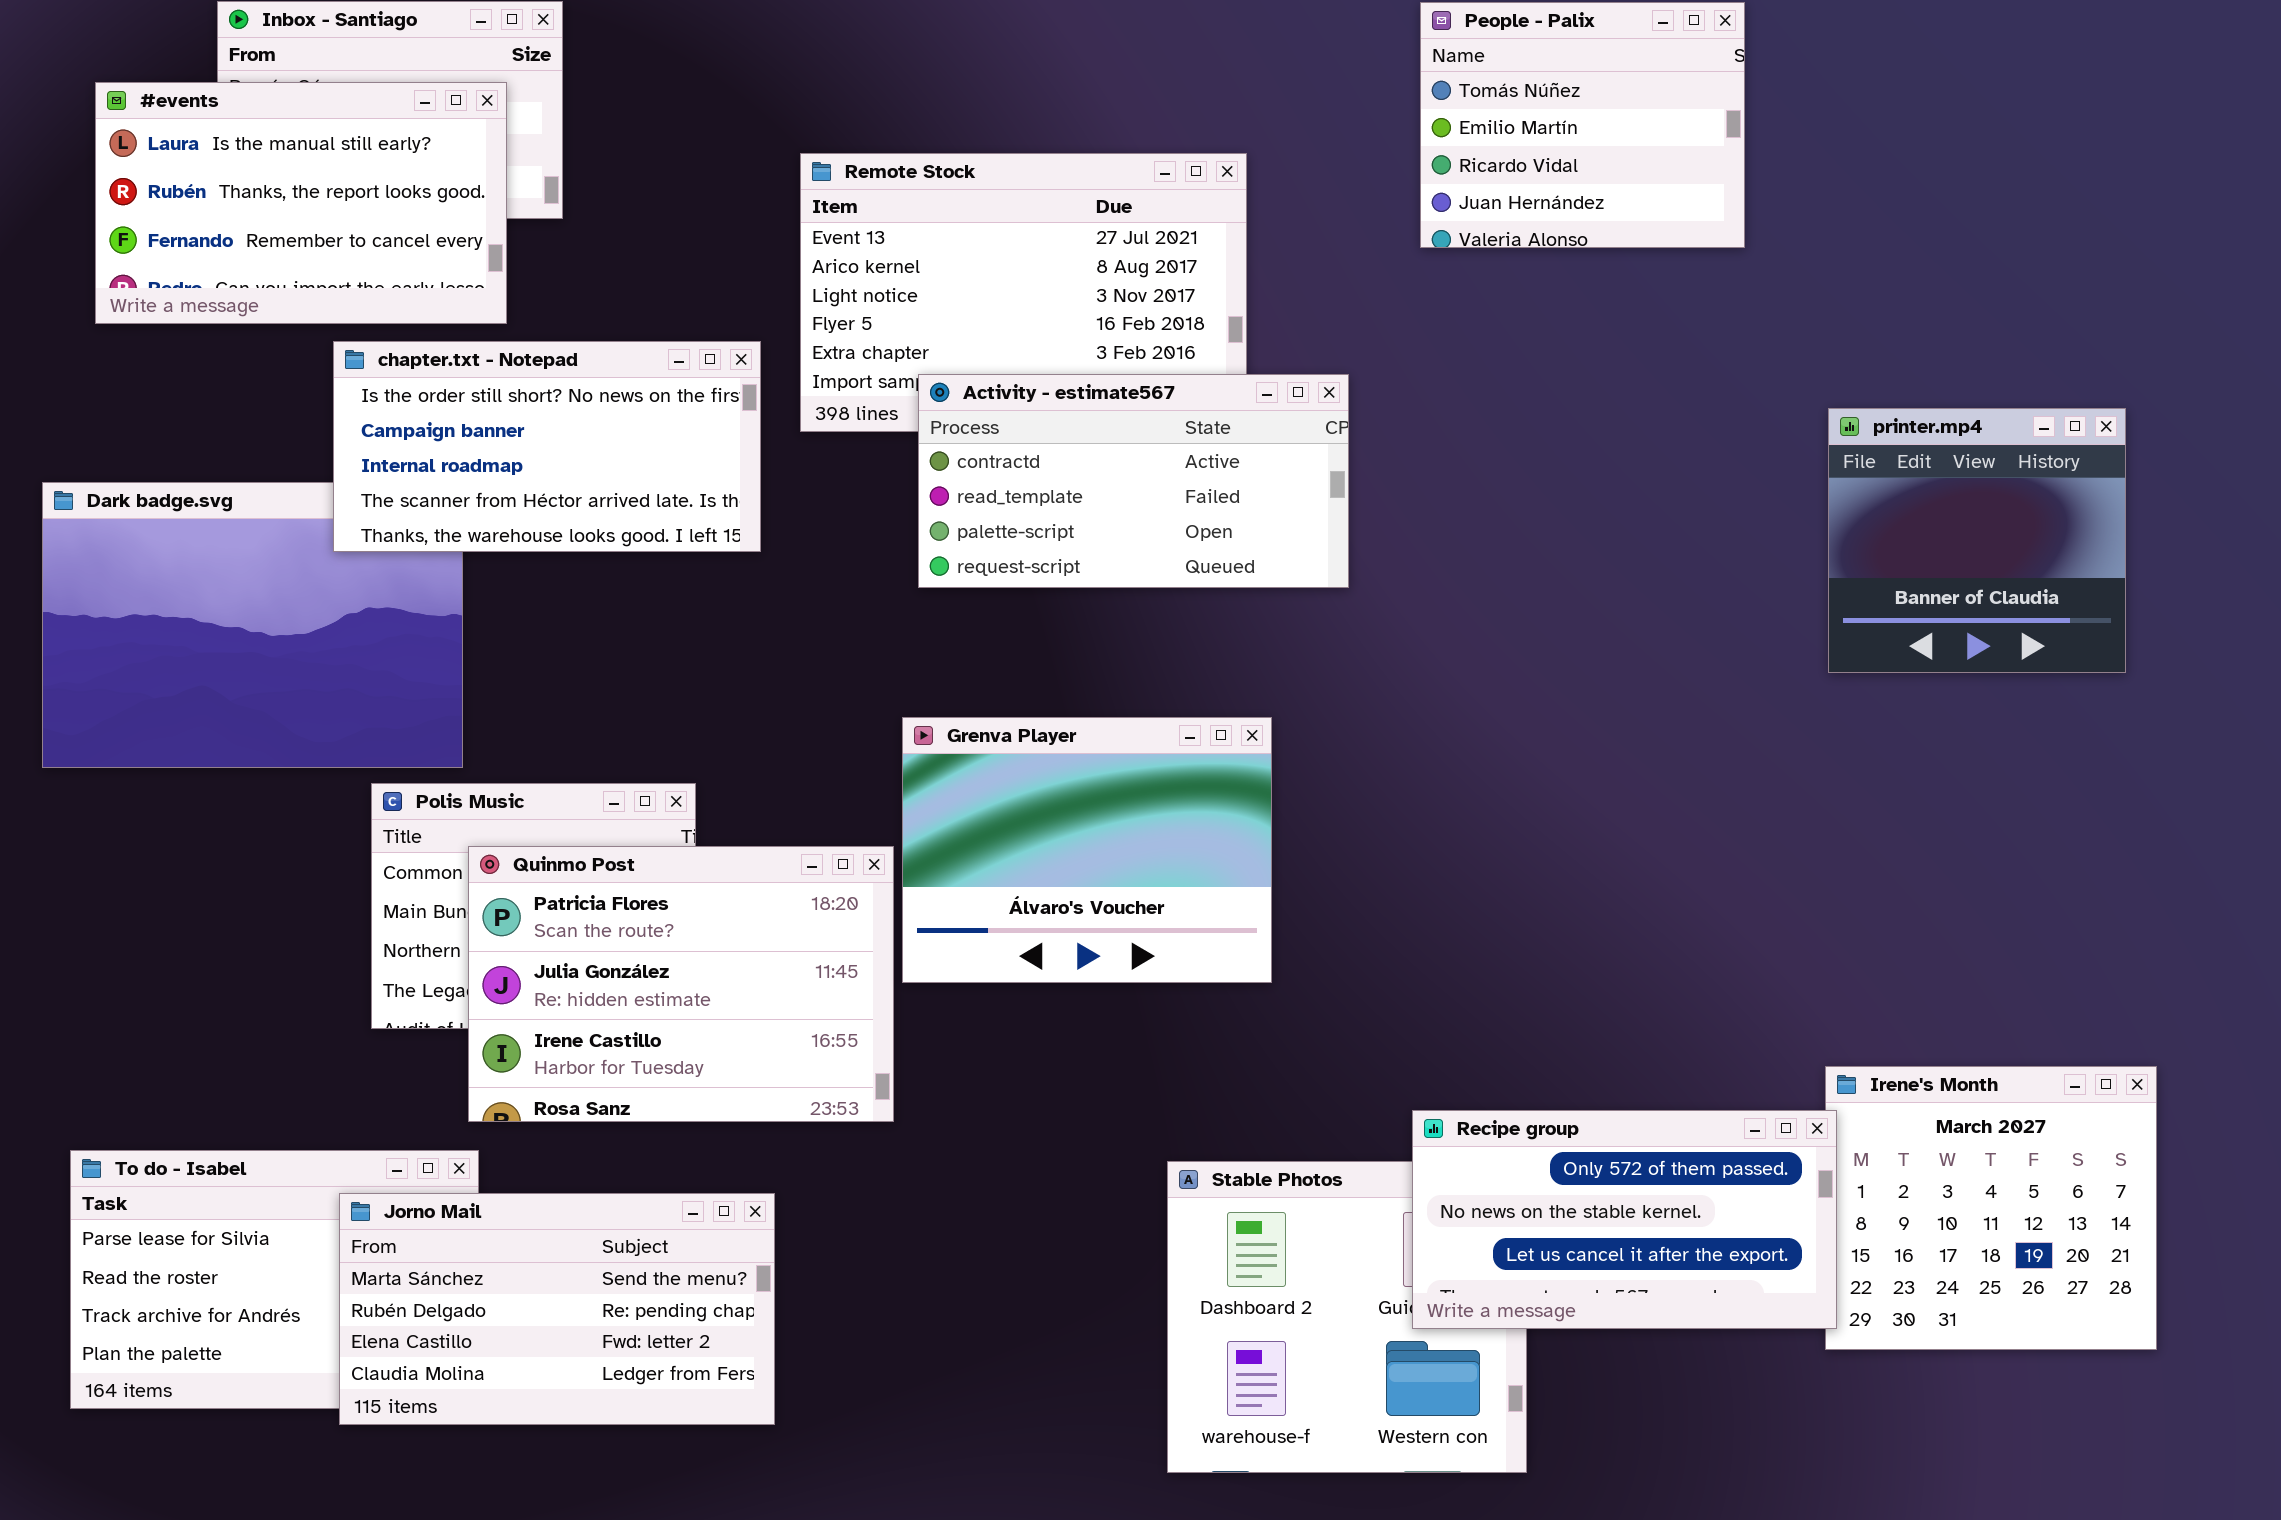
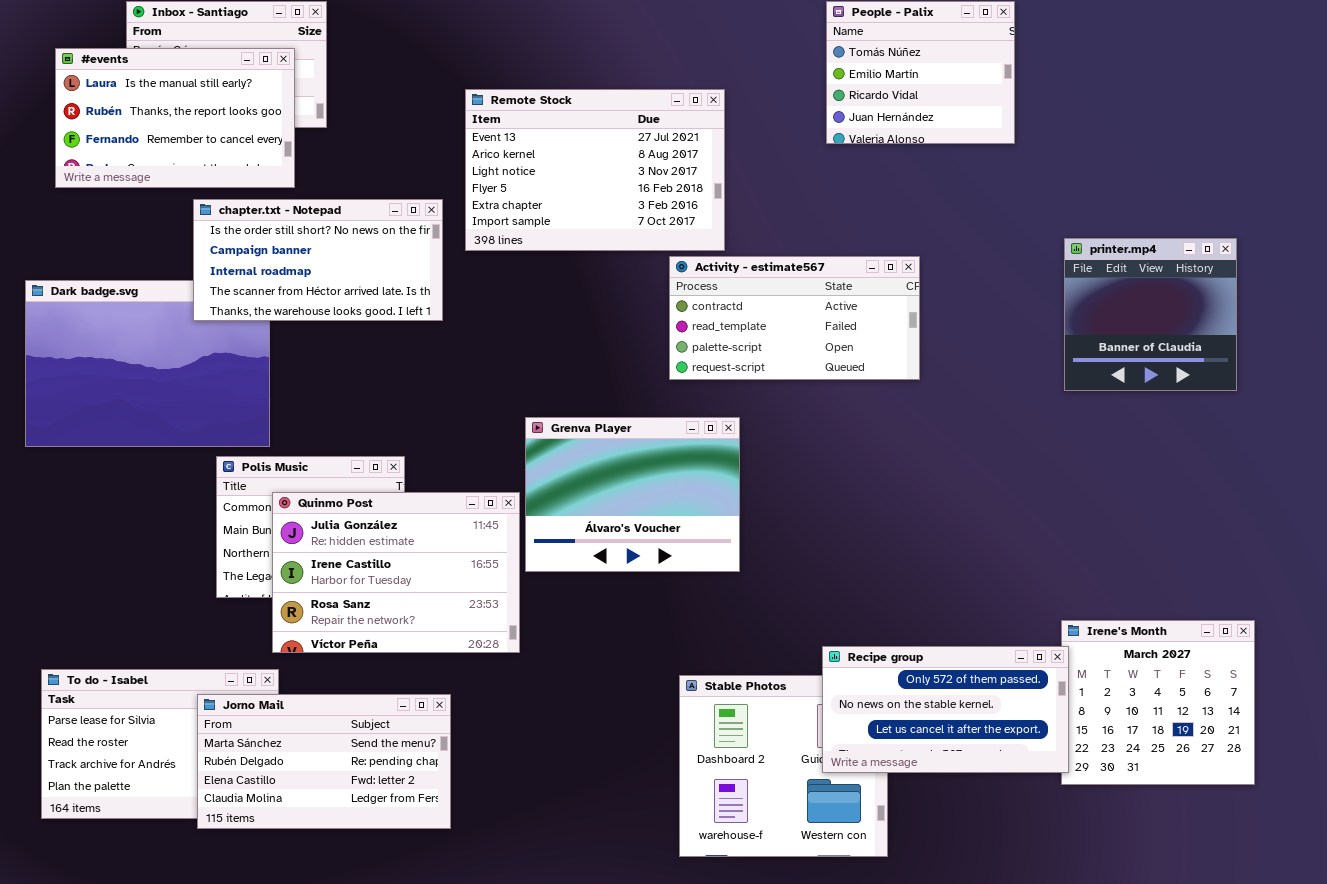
Activity - estimate567: [918,374,1349,588] -> [669,256,920,380], moved
Quinmo Post: [468,846,894,1122] -> [272,492,520,653], scrolled down 1 row

